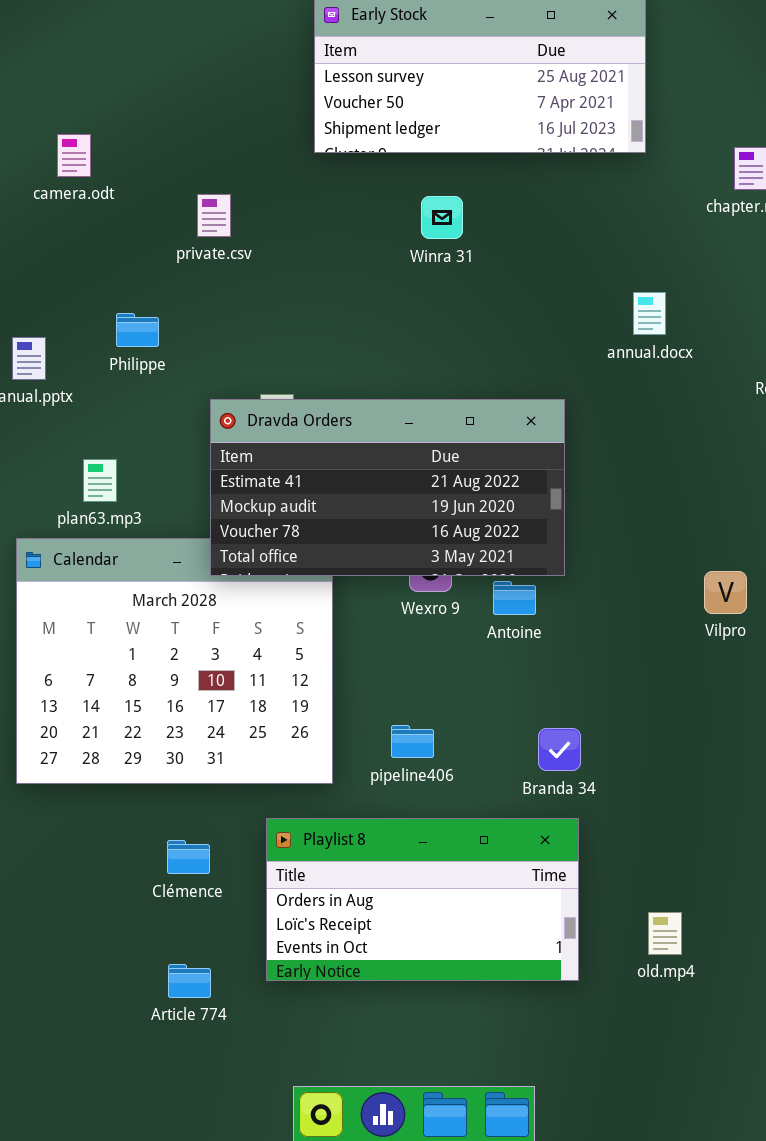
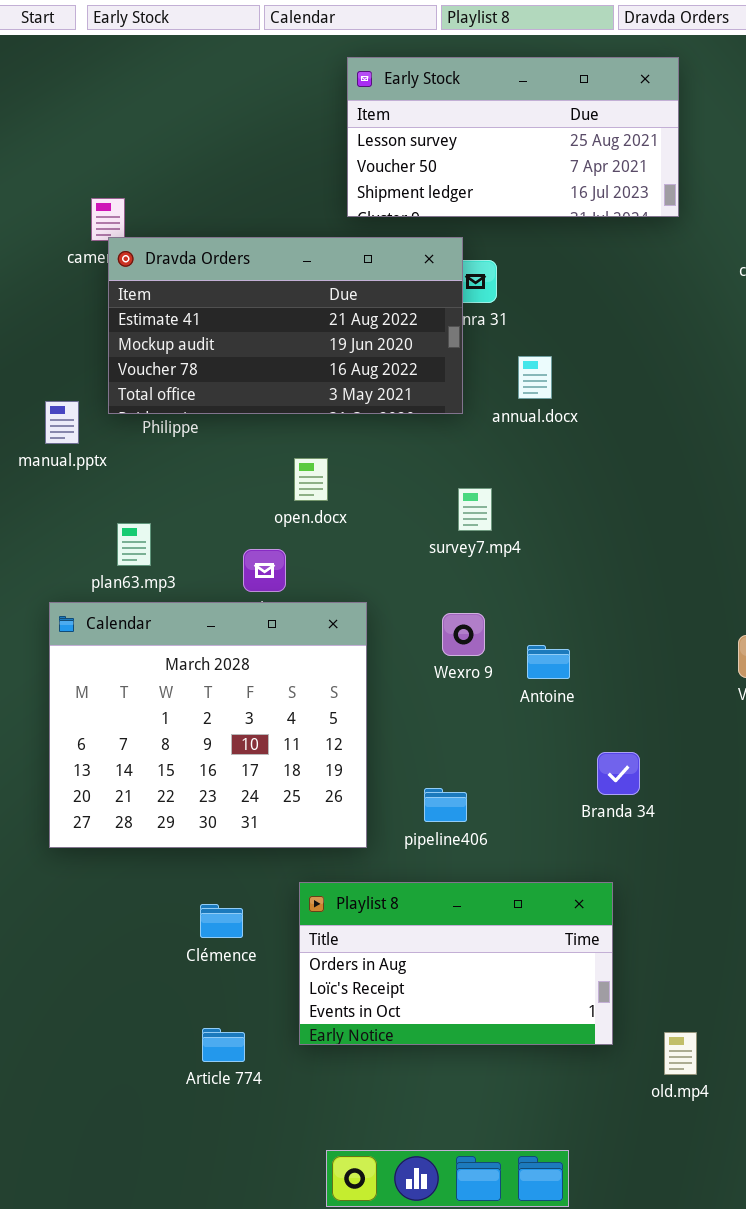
annual.docx: [633,292,666,335] -> [518,356,552,399], moved
Dravda Orders: [210,399,565,576] -> [108,237,463,414], moved
Branda 34: [538,728,581,771] -> [597,752,640,795], moved
old.mp4: [648,912,682,955] -> [664,1032,697,1075], moved

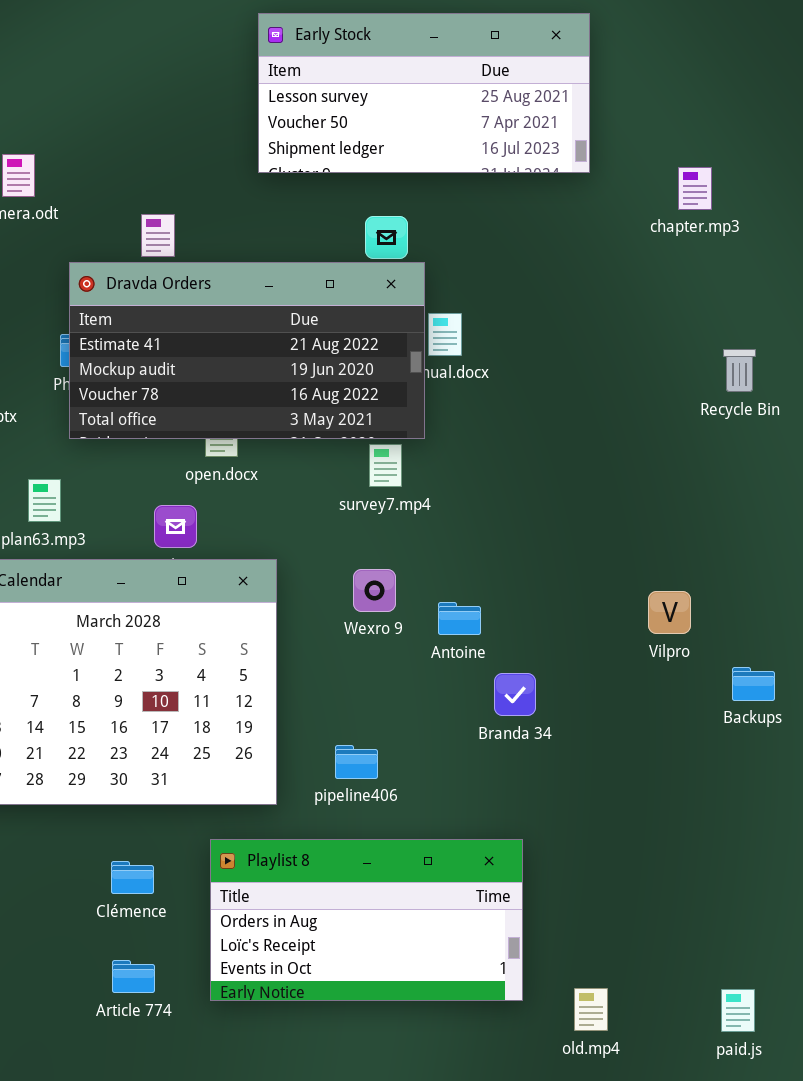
Dravda Orders: [108,237,463,414] -> [69,262,425,439], moved
Branda 34: [597,752,640,795] -> [494,673,536,716], moved
Article 774: [202,1028,245,1062] -> [112,960,155,993], moved

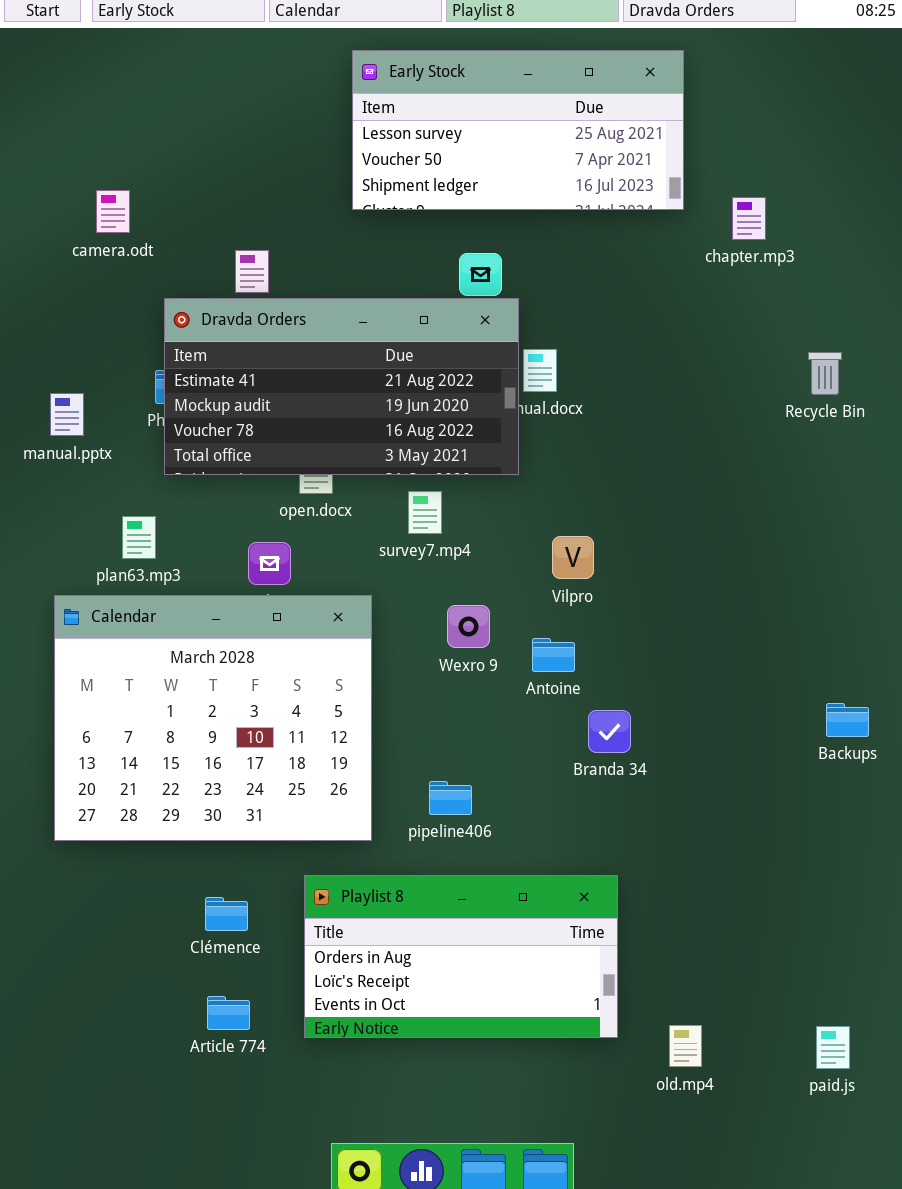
chapter.mp3: [678,167,712,210] -> [732,197,766,240], moved
Recycle Bin: [723,349,756,392] -> [808,352,842,395], moved
survey7.mp4: [369,444,402,487] -> [408,491,442,534], moved
Vilpro: [648,591,691,634] -> [552,536,594,579], moved

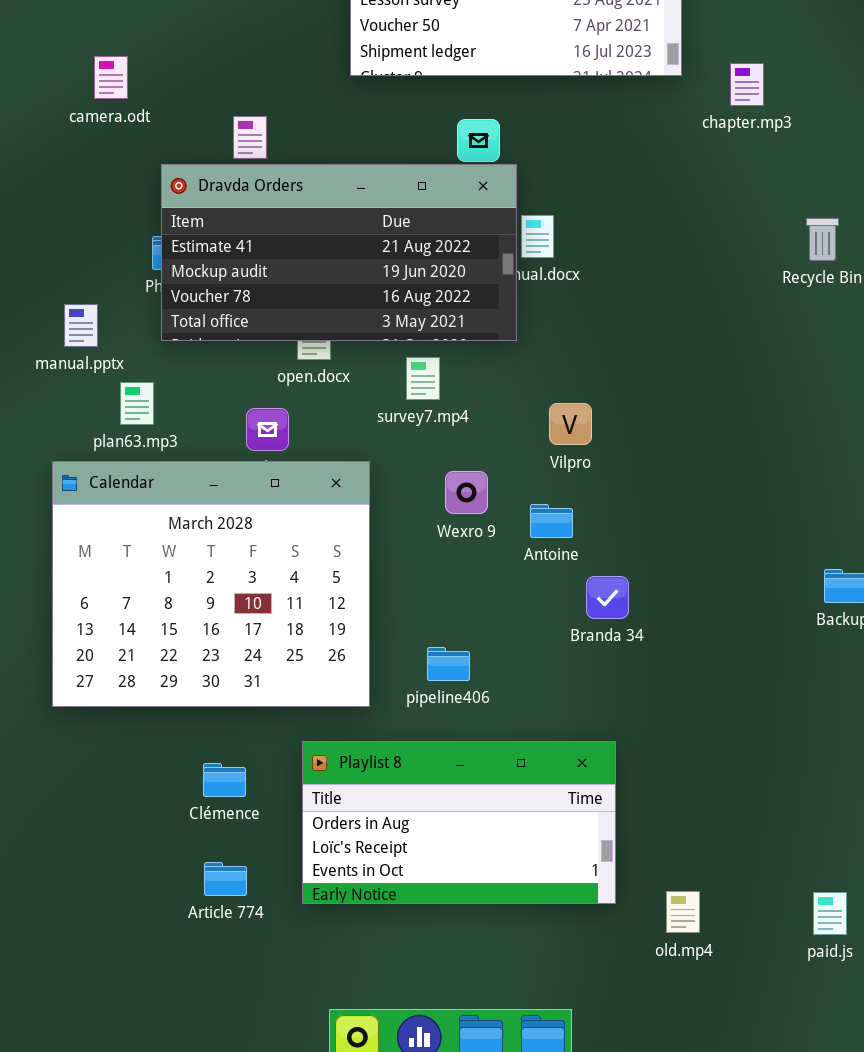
manual.pptx: [50,393,84,436] -> [64,304,98,347], moved

